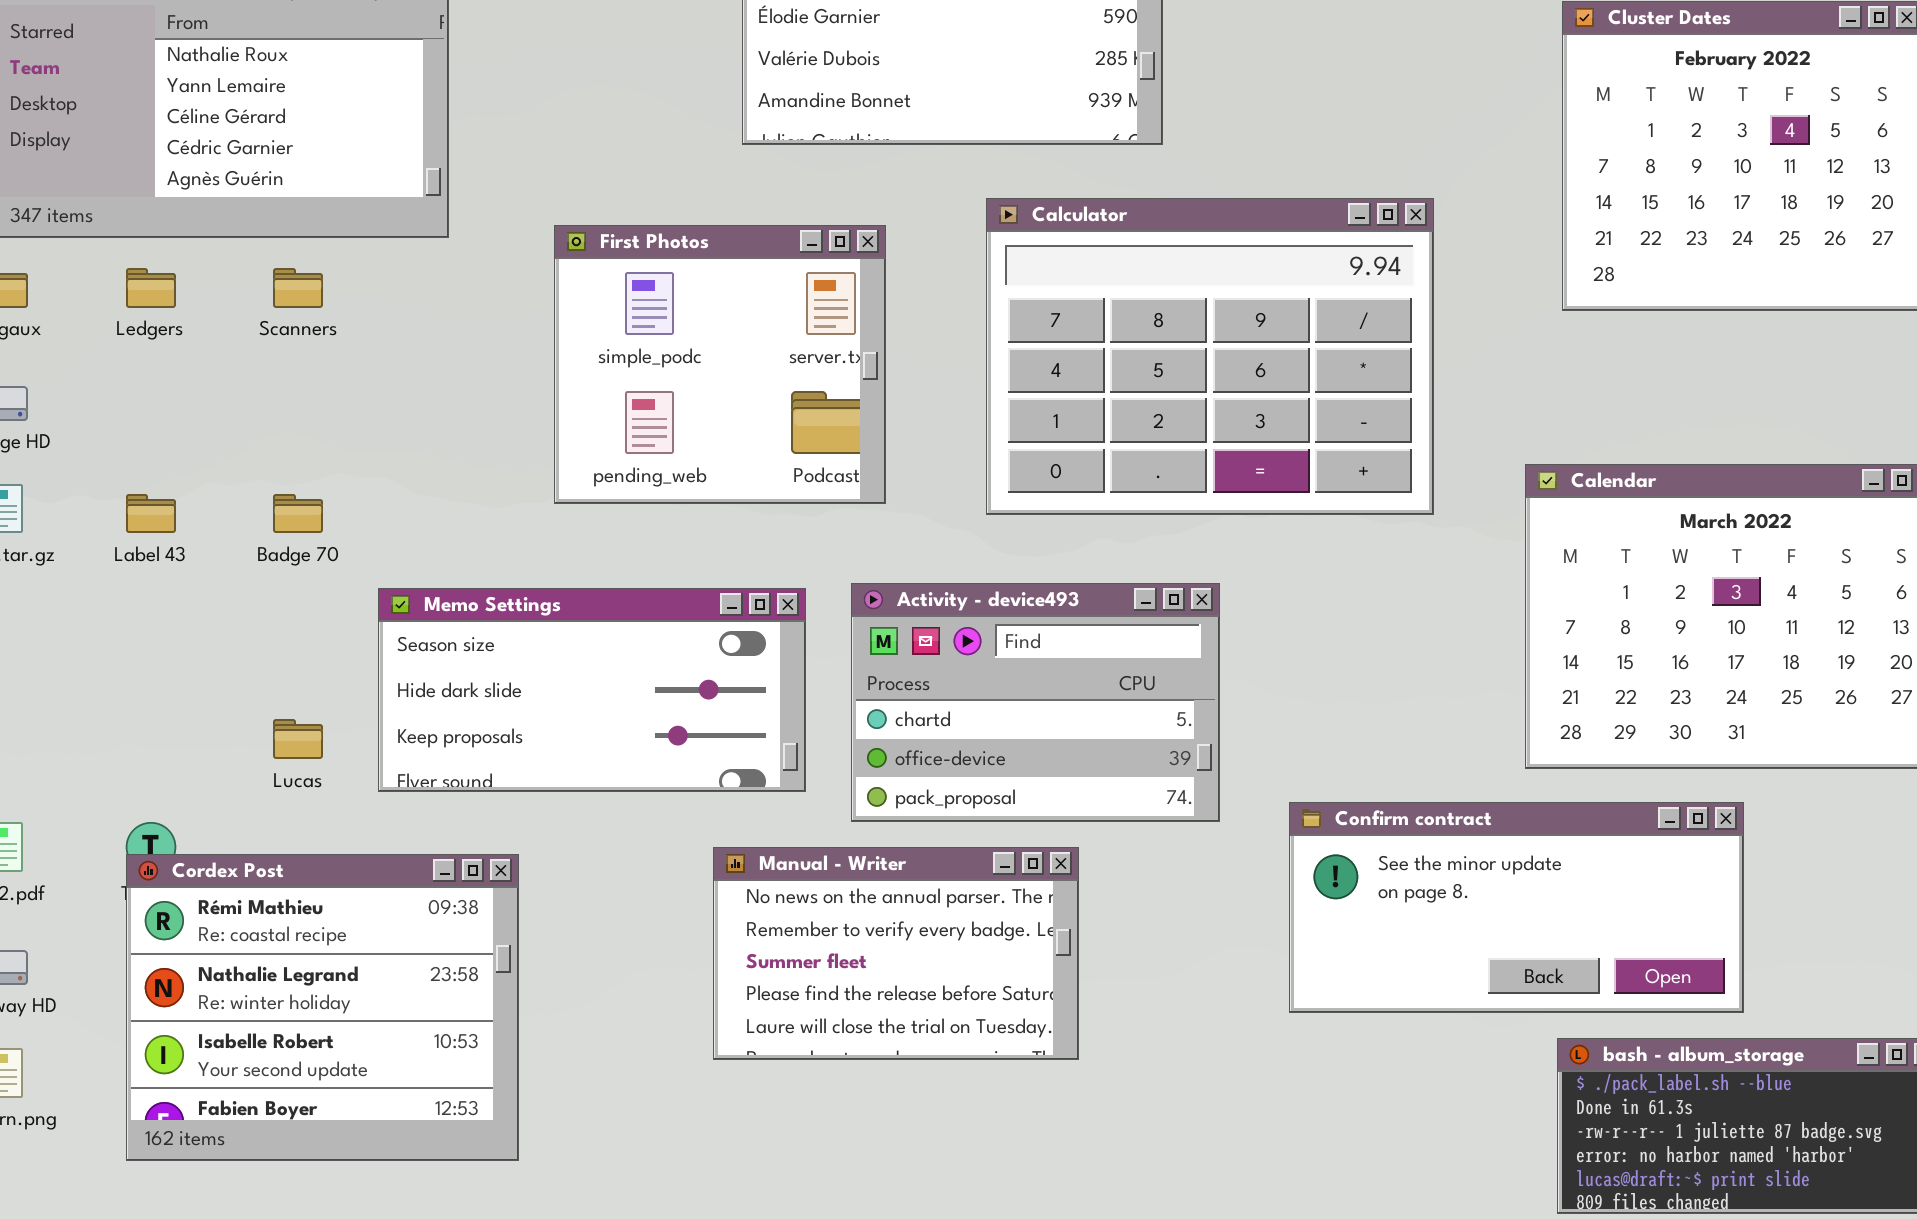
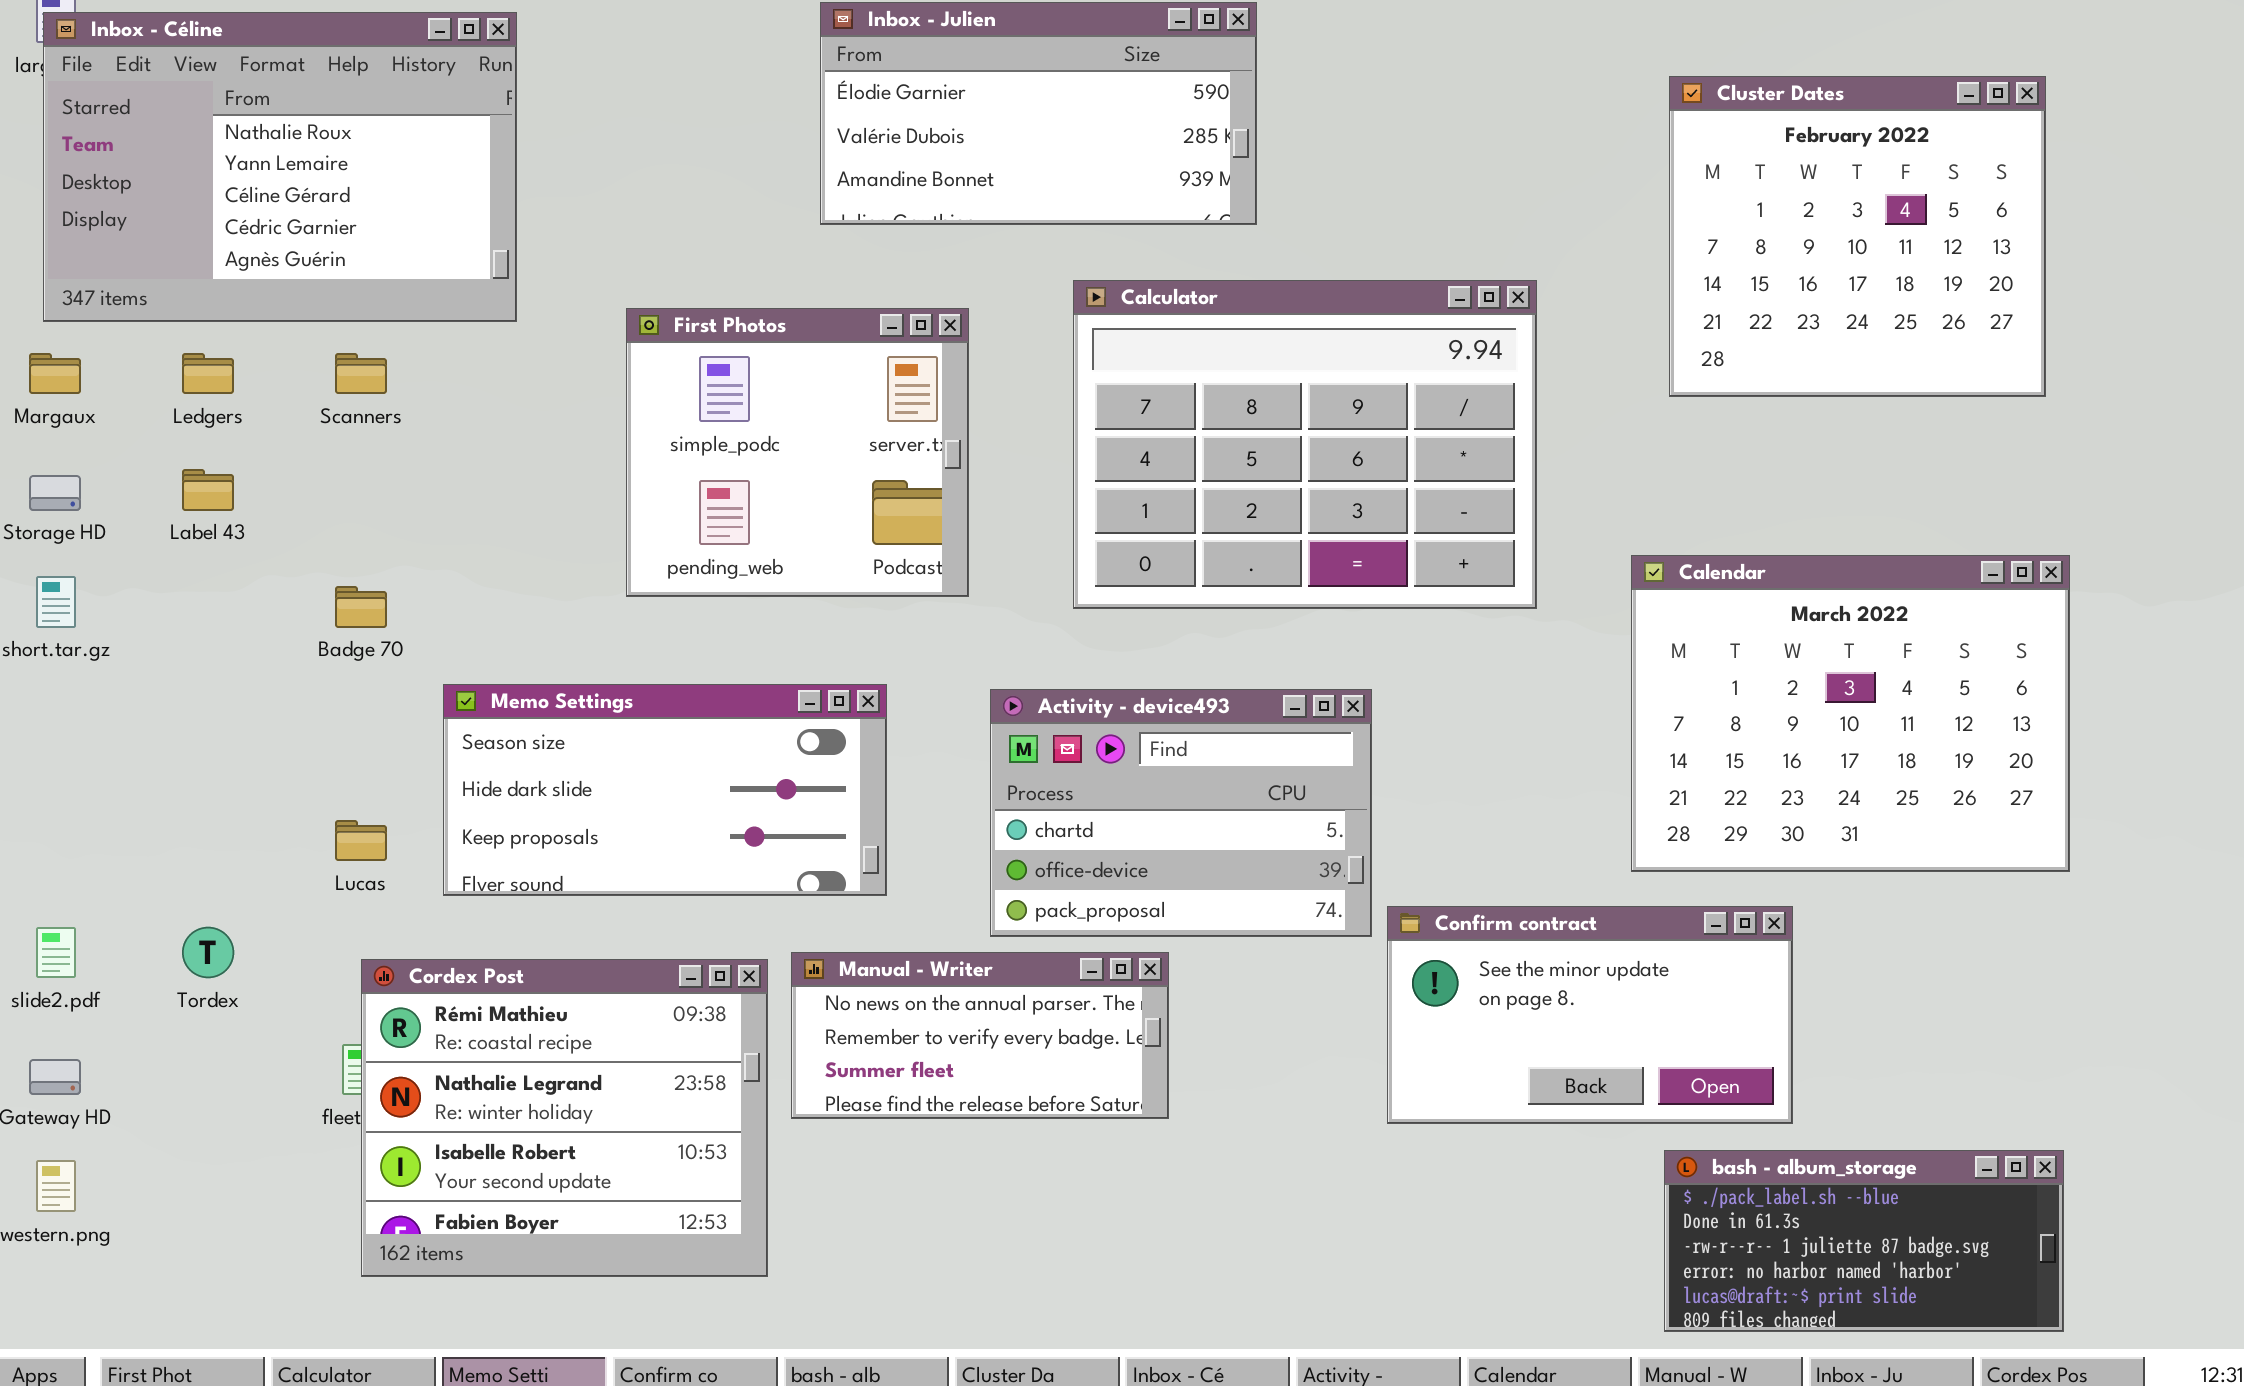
Label 43: [126,494,176,533] -> [182,469,234,511], moved
Activity - device493: [851,583,1220,822] -> [990,689,1372,937], moved
Confirm contract: [1289,802,1744,1013] -> [1387,906,1793,1124], resized
Manual - Writer: [713,847,1079,1060] -> [791,952,1169,1119], resized
Cordex Post: [126,854,519,1161] -> [361,959,768,1277], moved

